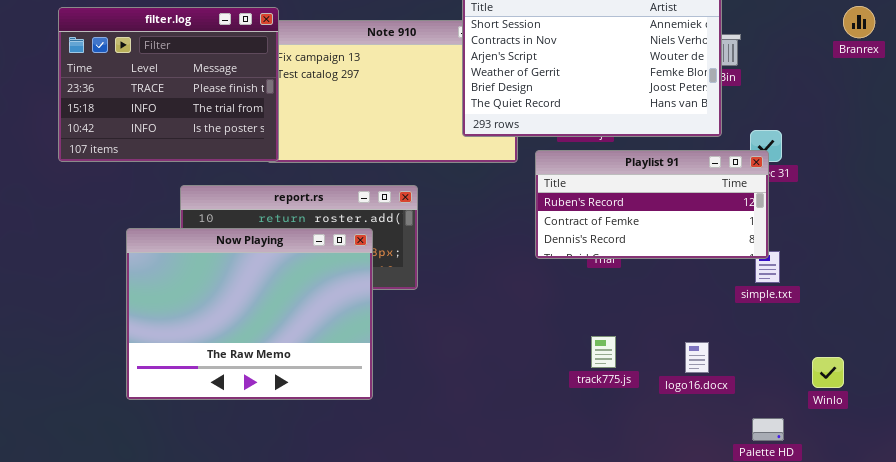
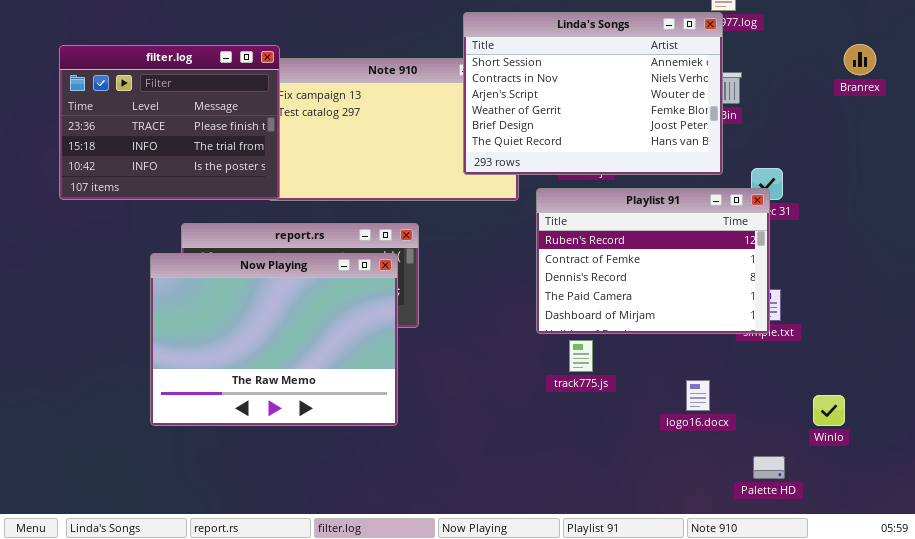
Playlist 91: [535,150,769,259] -> [536,188,770,334], resized
Now Playing: [126,228,373,400] -> [150,253,398,426], moved
track775.js: [591,336,616,368] -> [569,340,593,372], moved

